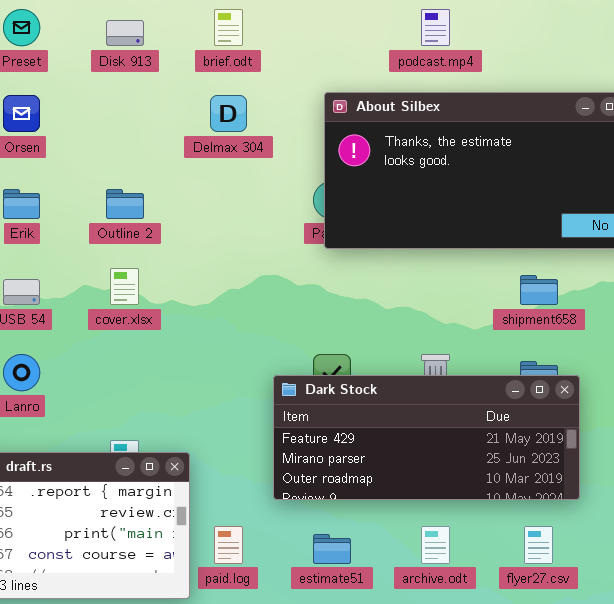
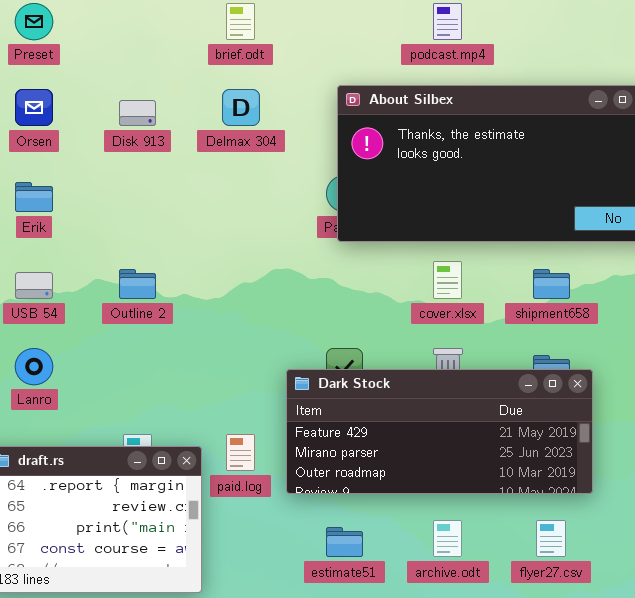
Disk 913: [106,20,144,46] -> [119,100,156,126], moved
Outline 2: [106,189,144,219] -> [119,269,156,299], moved
cover.xlsx: [110,268,139,305] -> [433,261,462,299], moved
paid.log: [214,526,243,564] -> [226,434,255,471], moved

